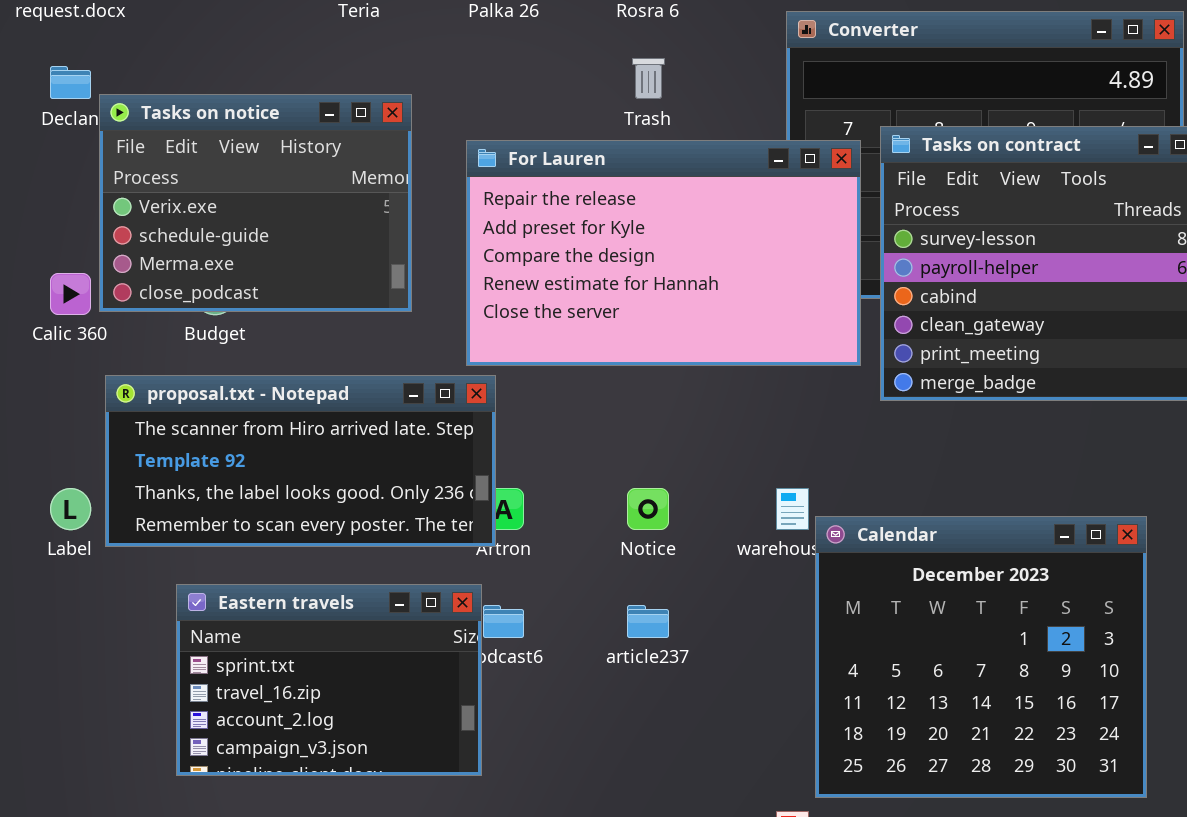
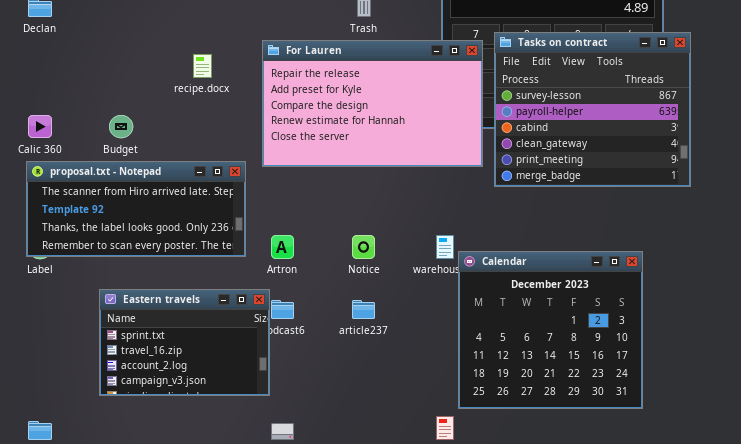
Tasks on notice: [99,94,412,312] -> none, closed
proposal.txt - Notepad: [105,375,496,547] -> [26,161,246,257], moved

